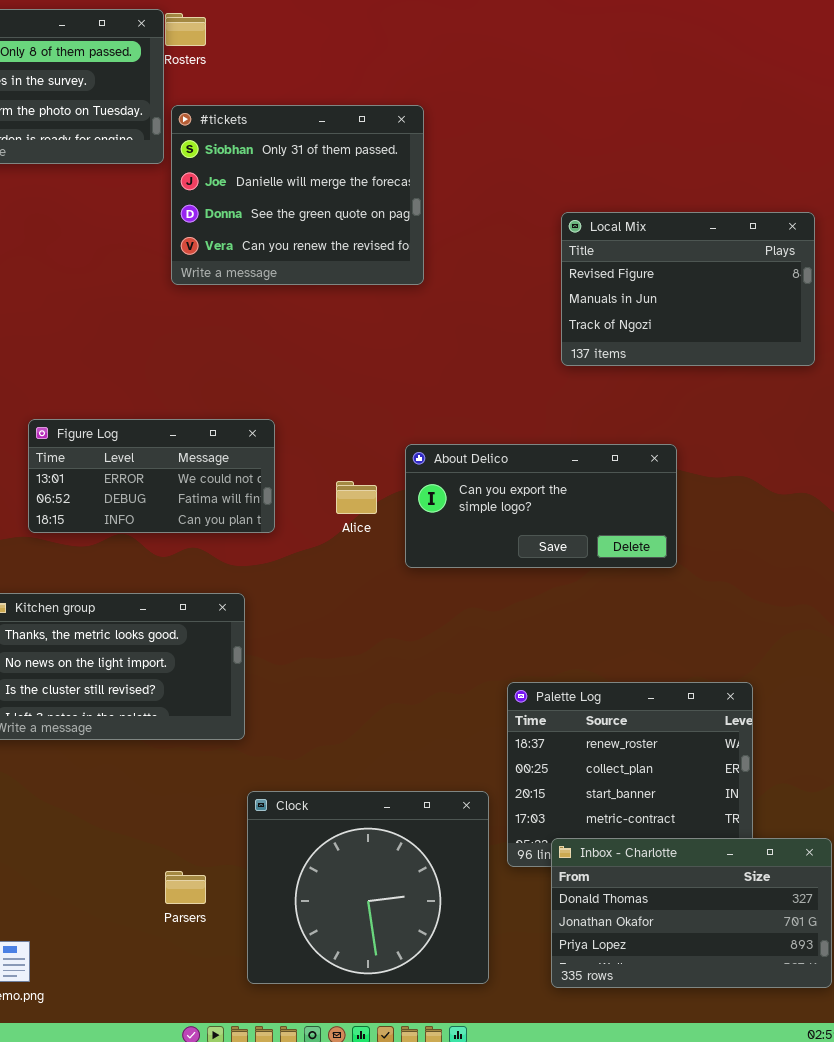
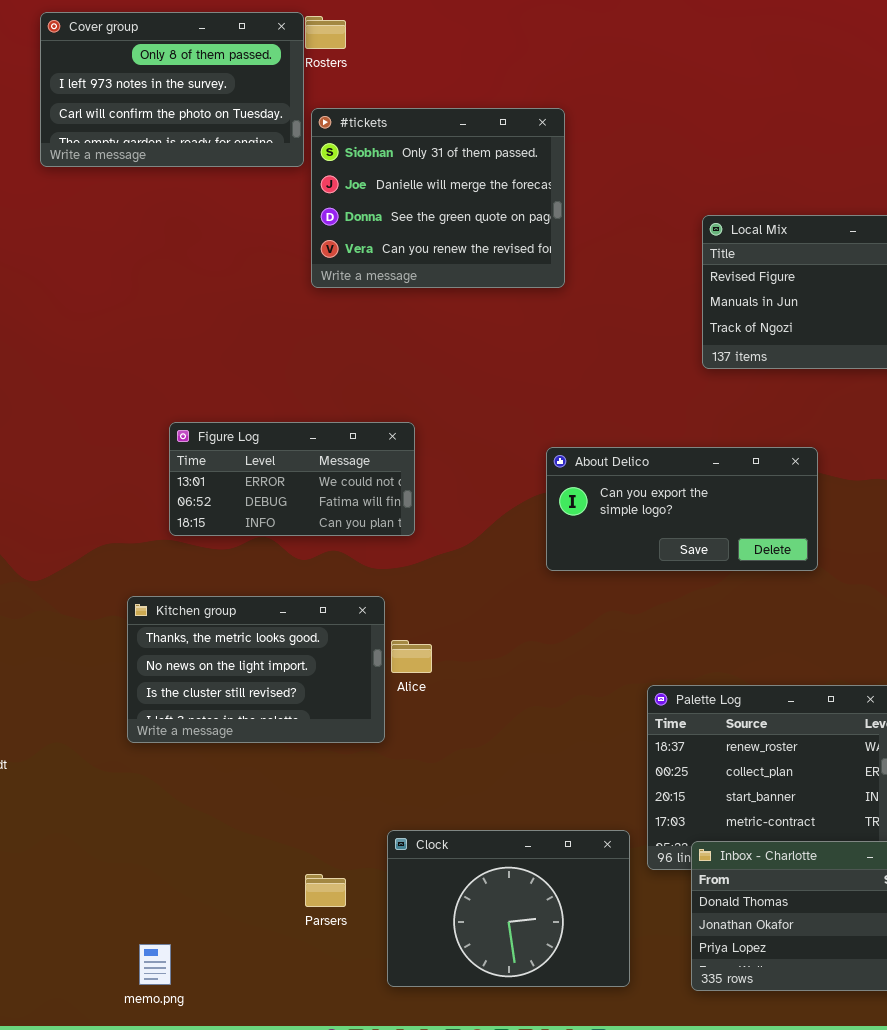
Alice: [336,481,377,514] -> [391,640,432,673], moved
Clock: [247,791,489,984] -> [387,830,630,987], resized

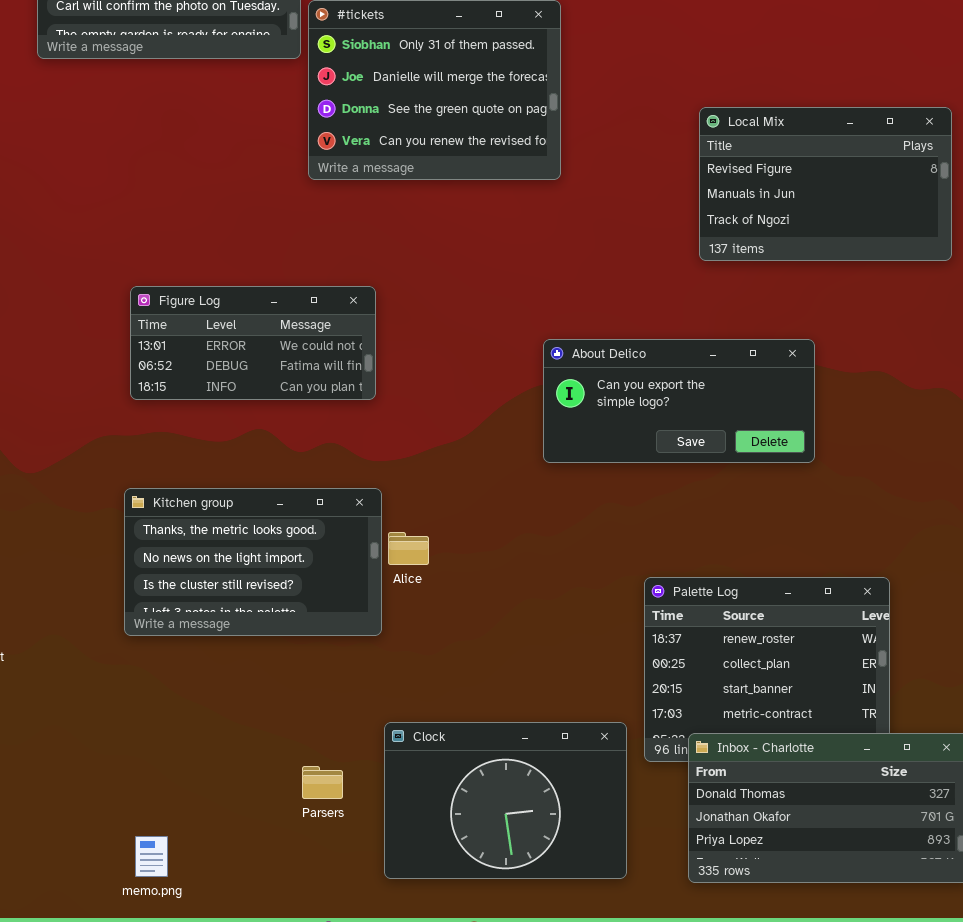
Figure Log: [169,422,415,536] -> [130,286,376,400], moved

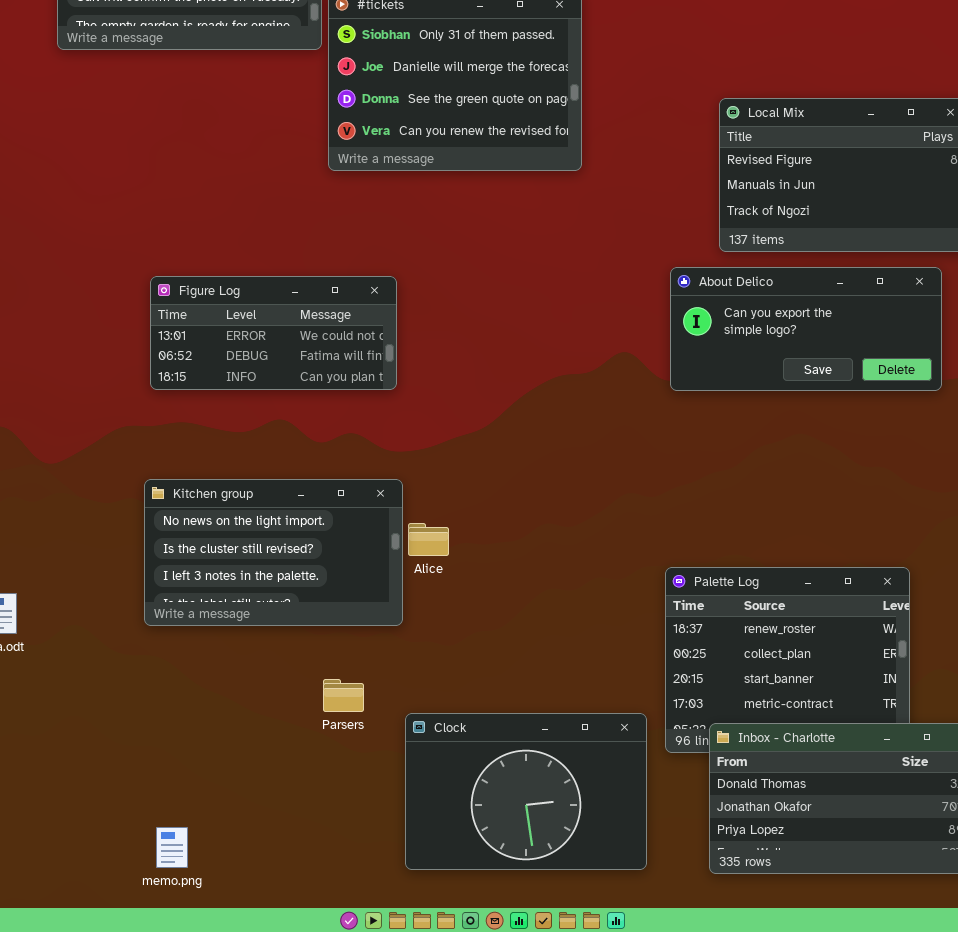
About Delico: [543,339,815,463] -> [670,267,942,391], moved
Kitchen group: [124,488,382,636] -> [144,479,403,626], scrolled down 1 row
Parsers: [302,766,343,799] -> [323,679,364,712], moved

